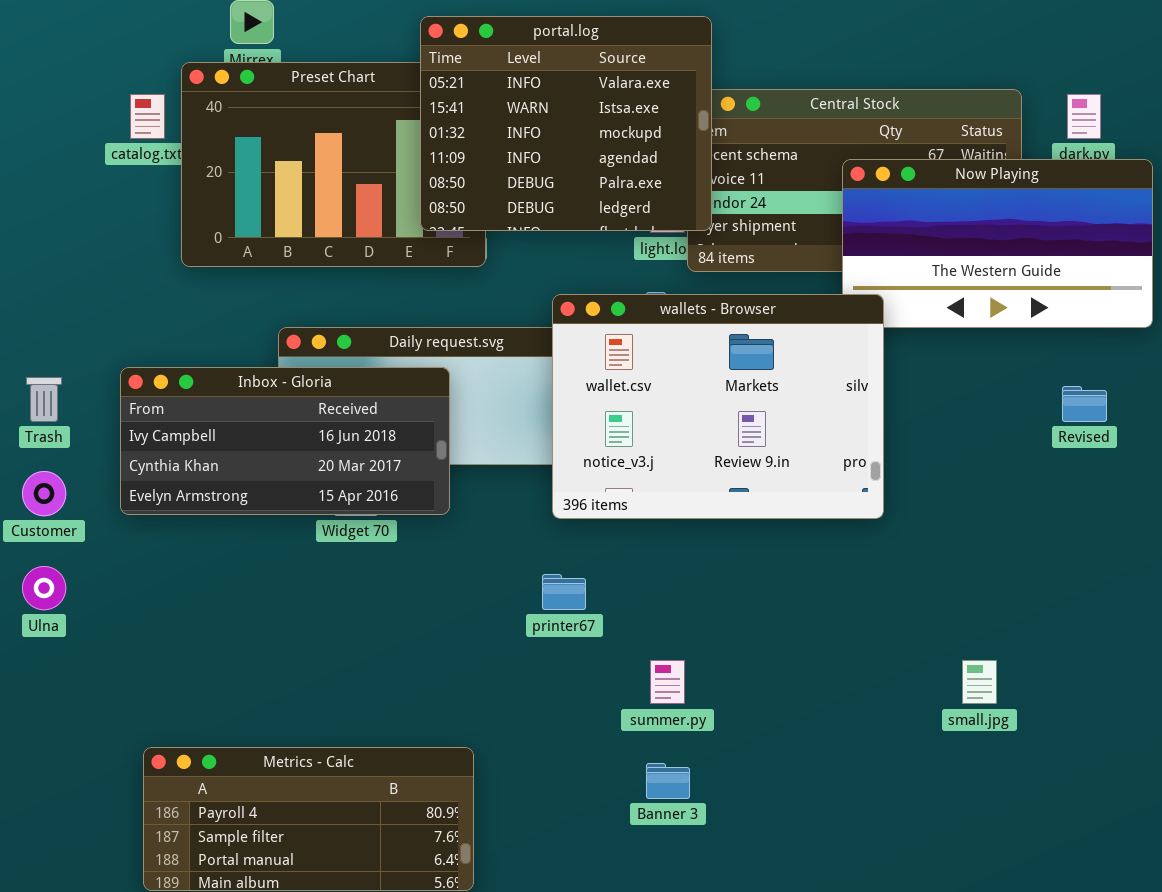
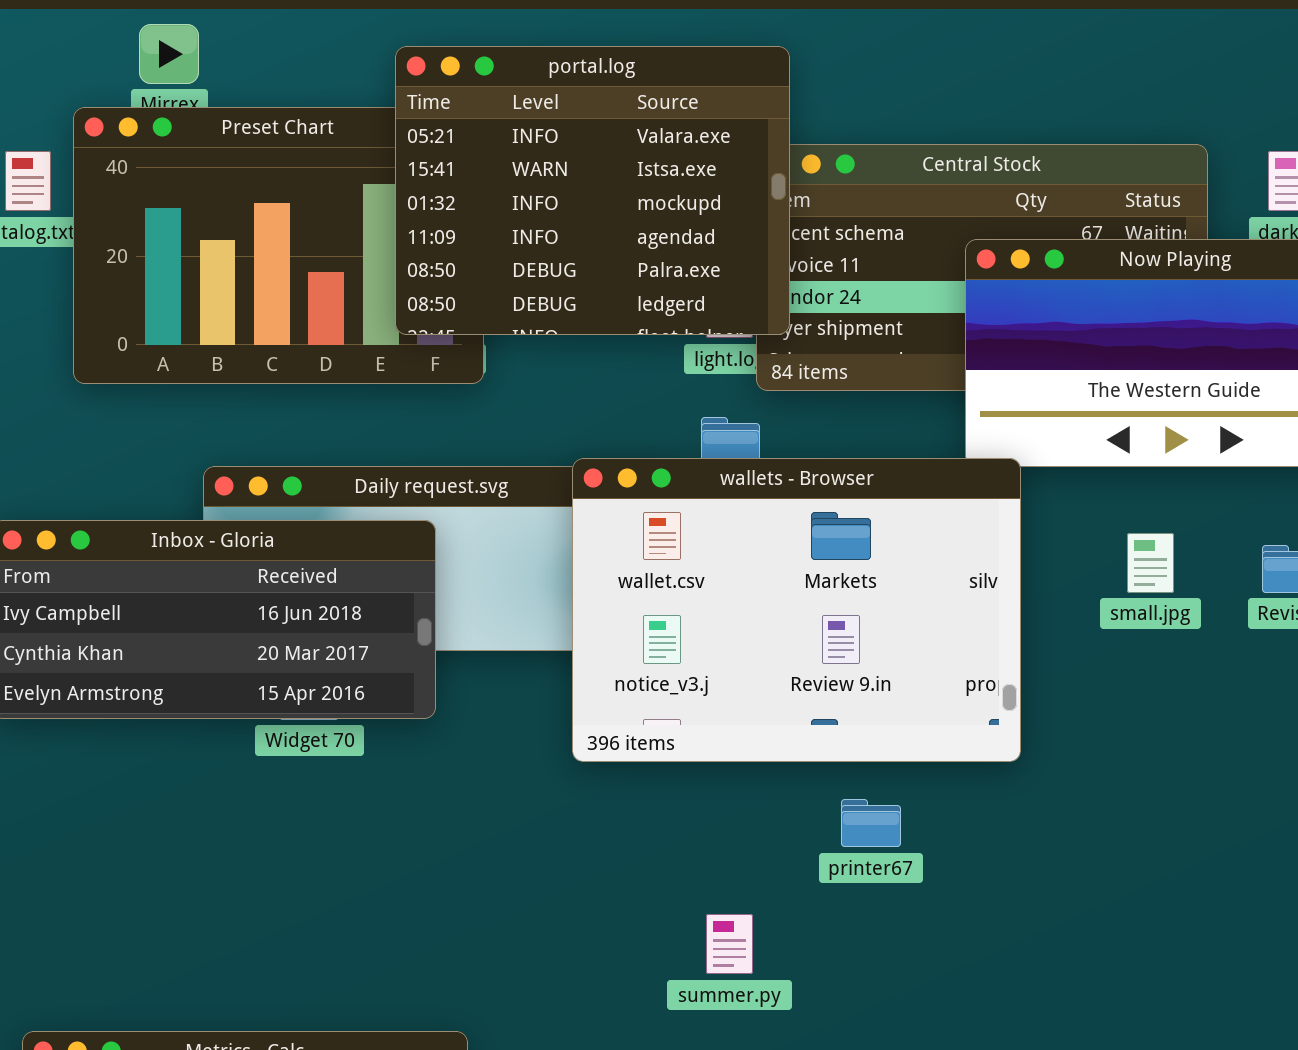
wallets - Browser: [552,294,884,519] -> [572,458,1021,762], moved
printer67: [542,574,586,610] -> [841,799,901,847], moved
small.jpg: [962,660,997,704] -> [1127,533,1174,593], moved

